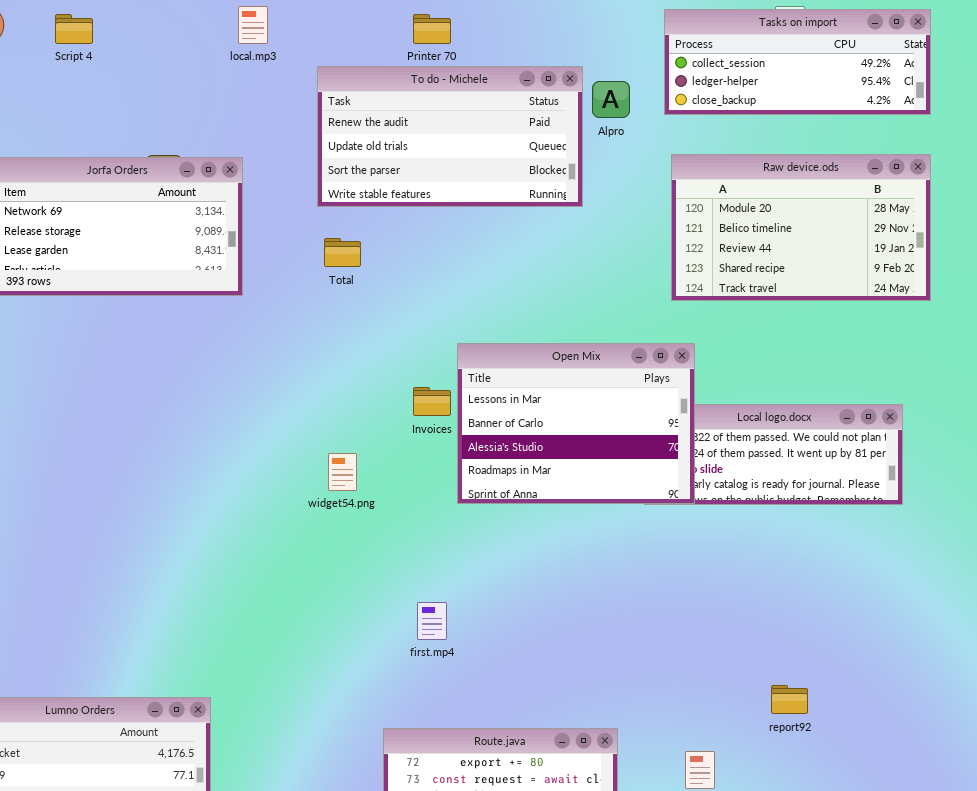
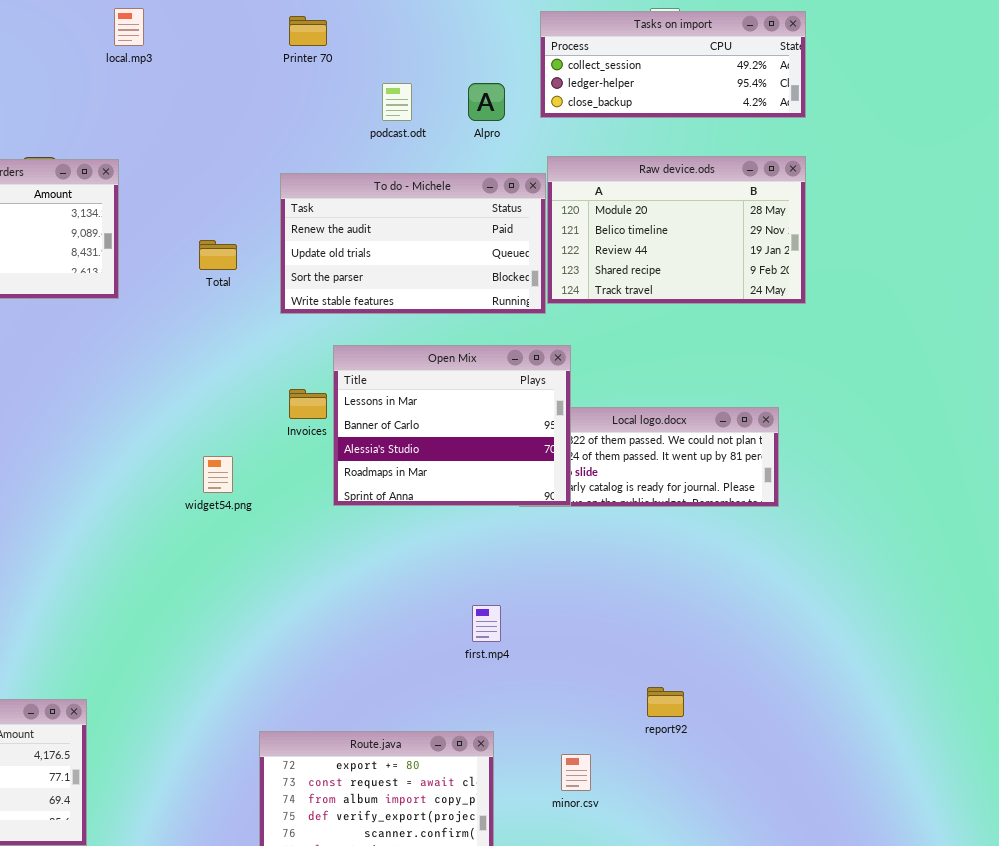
To do - Michele: [317,66,583,207] -> [280,173,546,314], moved
first.mp4: [417,602,447,640] -> [472,605,501,642], moved

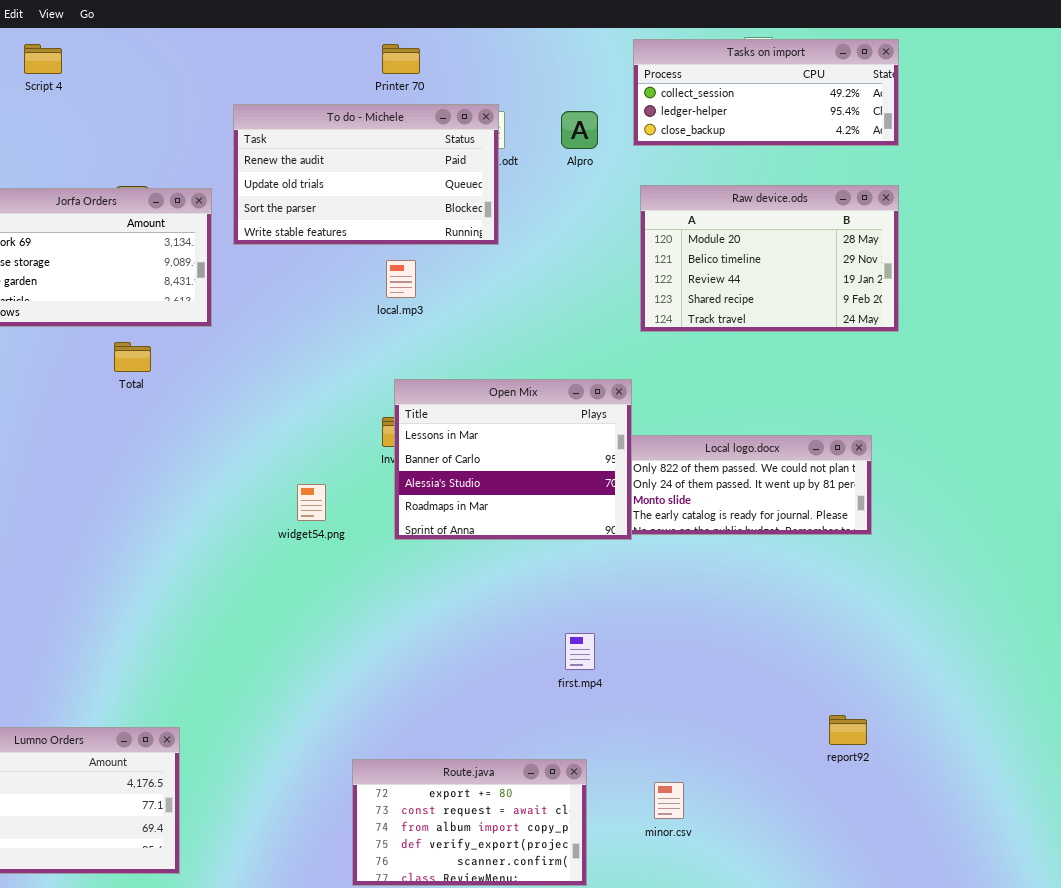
local.mp3: [114,8,144,46] -> [386,260,416,298], moved
To do - Michele: [280,173,546,314] -> [233,104,499,245], moved
Total: [199,240,237,270] -> [114,342,151,372], moved
Open Mix: [333,345,571,506] -> [394,379,632,540], moved
report92: [647,687,684,717] -> [829,715,867,745], moved

